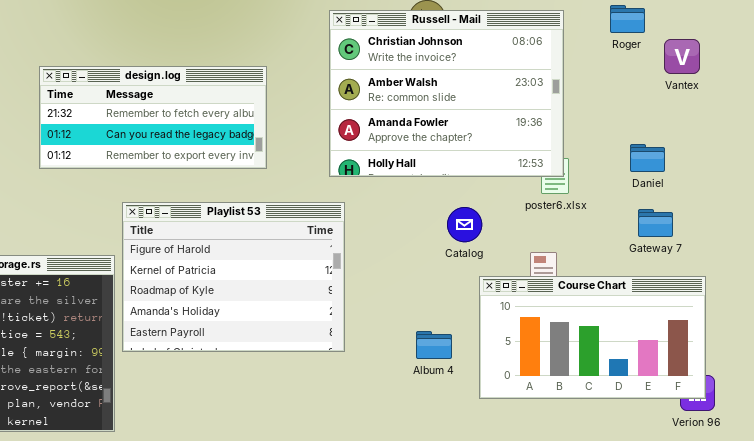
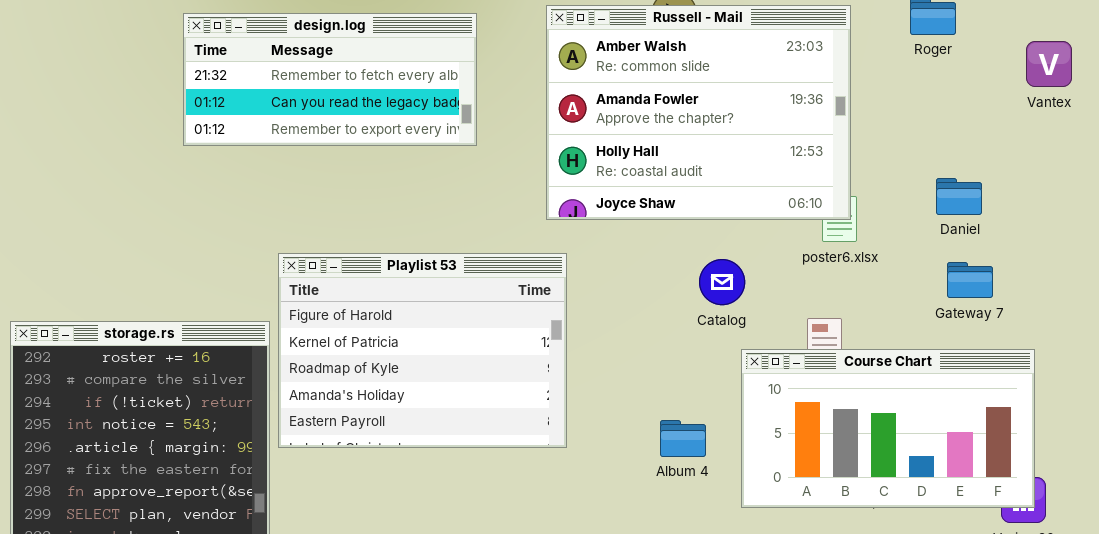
Russell - Mail: [329,10,564,177] -> [546,5,851,220], scrolled down 1 row
Vantex: [664,39,700,74] -> [1026,41,1072,87], moved
design.log: [39,66,267,169] -> [183,13,477,146], moved

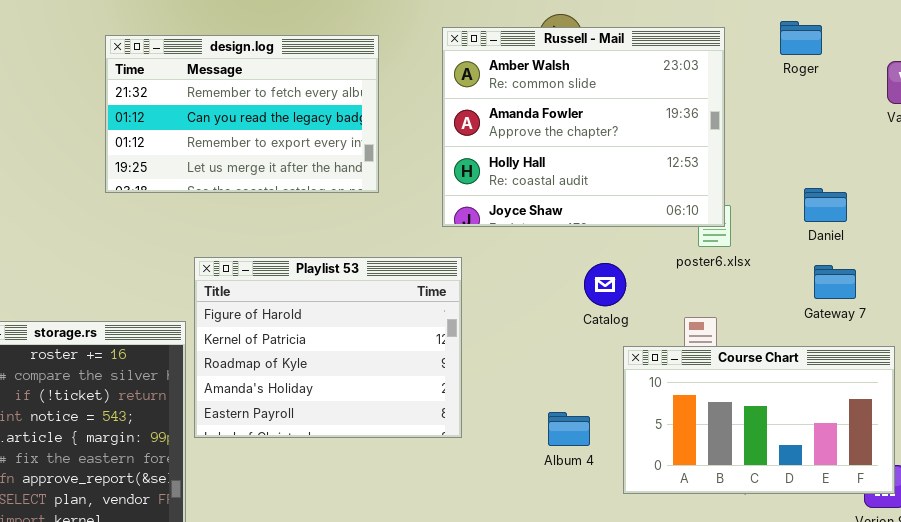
design.log: [183,13,477,146] -> [105,35,379,193], resized

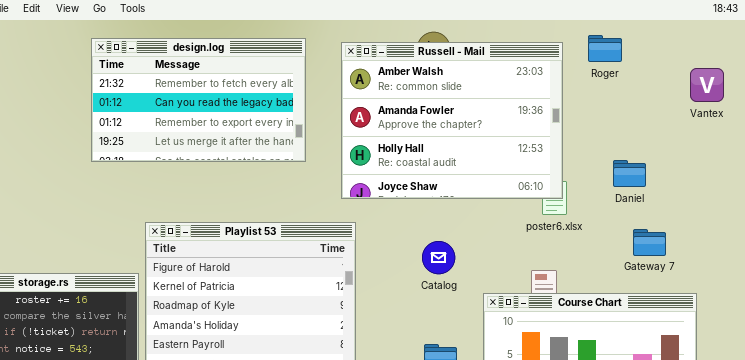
Roger: [780,21,822,55] -> [588,35,622,62], moved
design.log: [105,35,379,193] -> [91,38,306,162], moved
Daniel: [804,188,847,222] -> [613,160,646,187], moved
Catalog: [584,263,626,306] -> [422,241,455,274], moved

